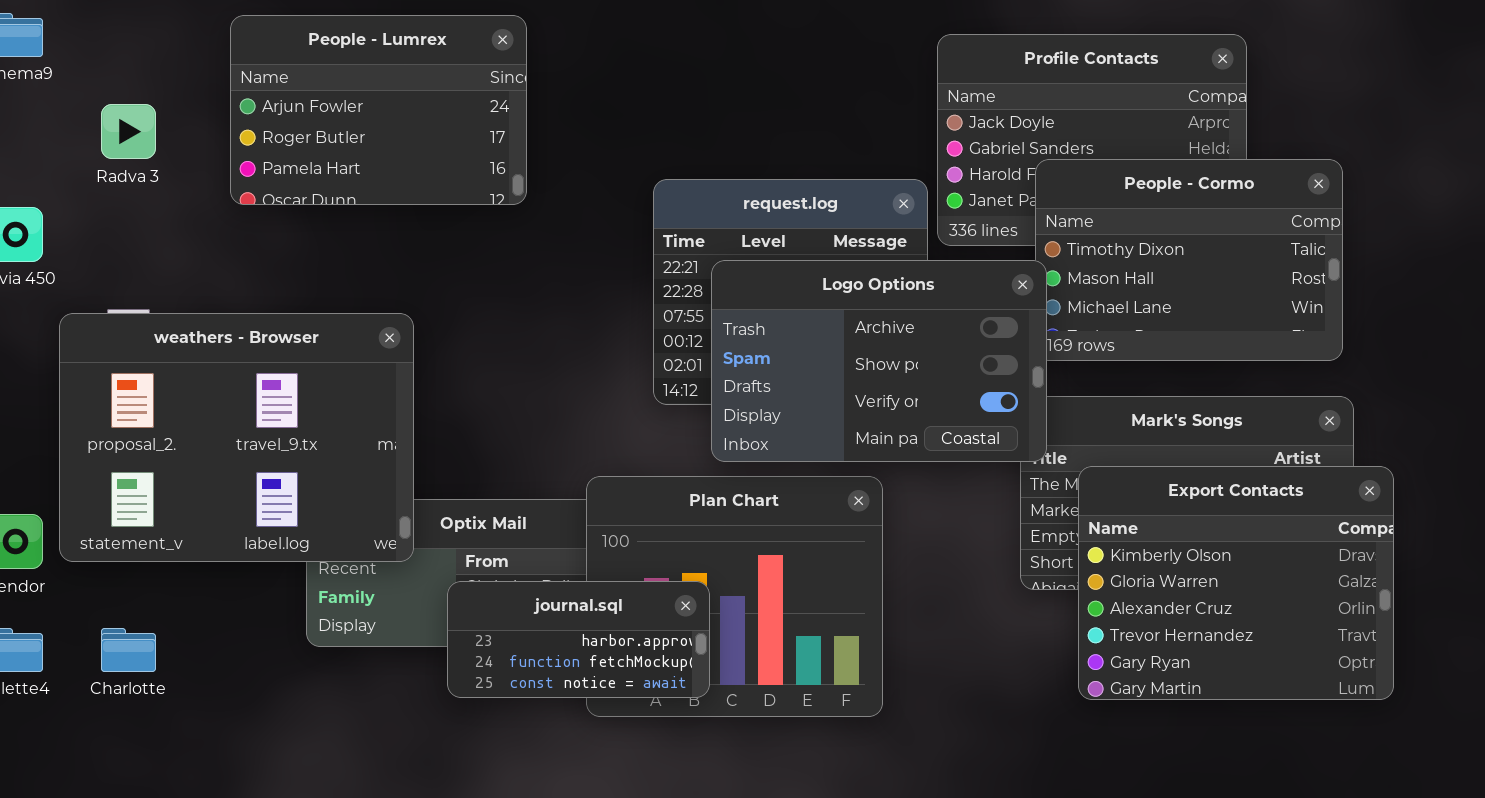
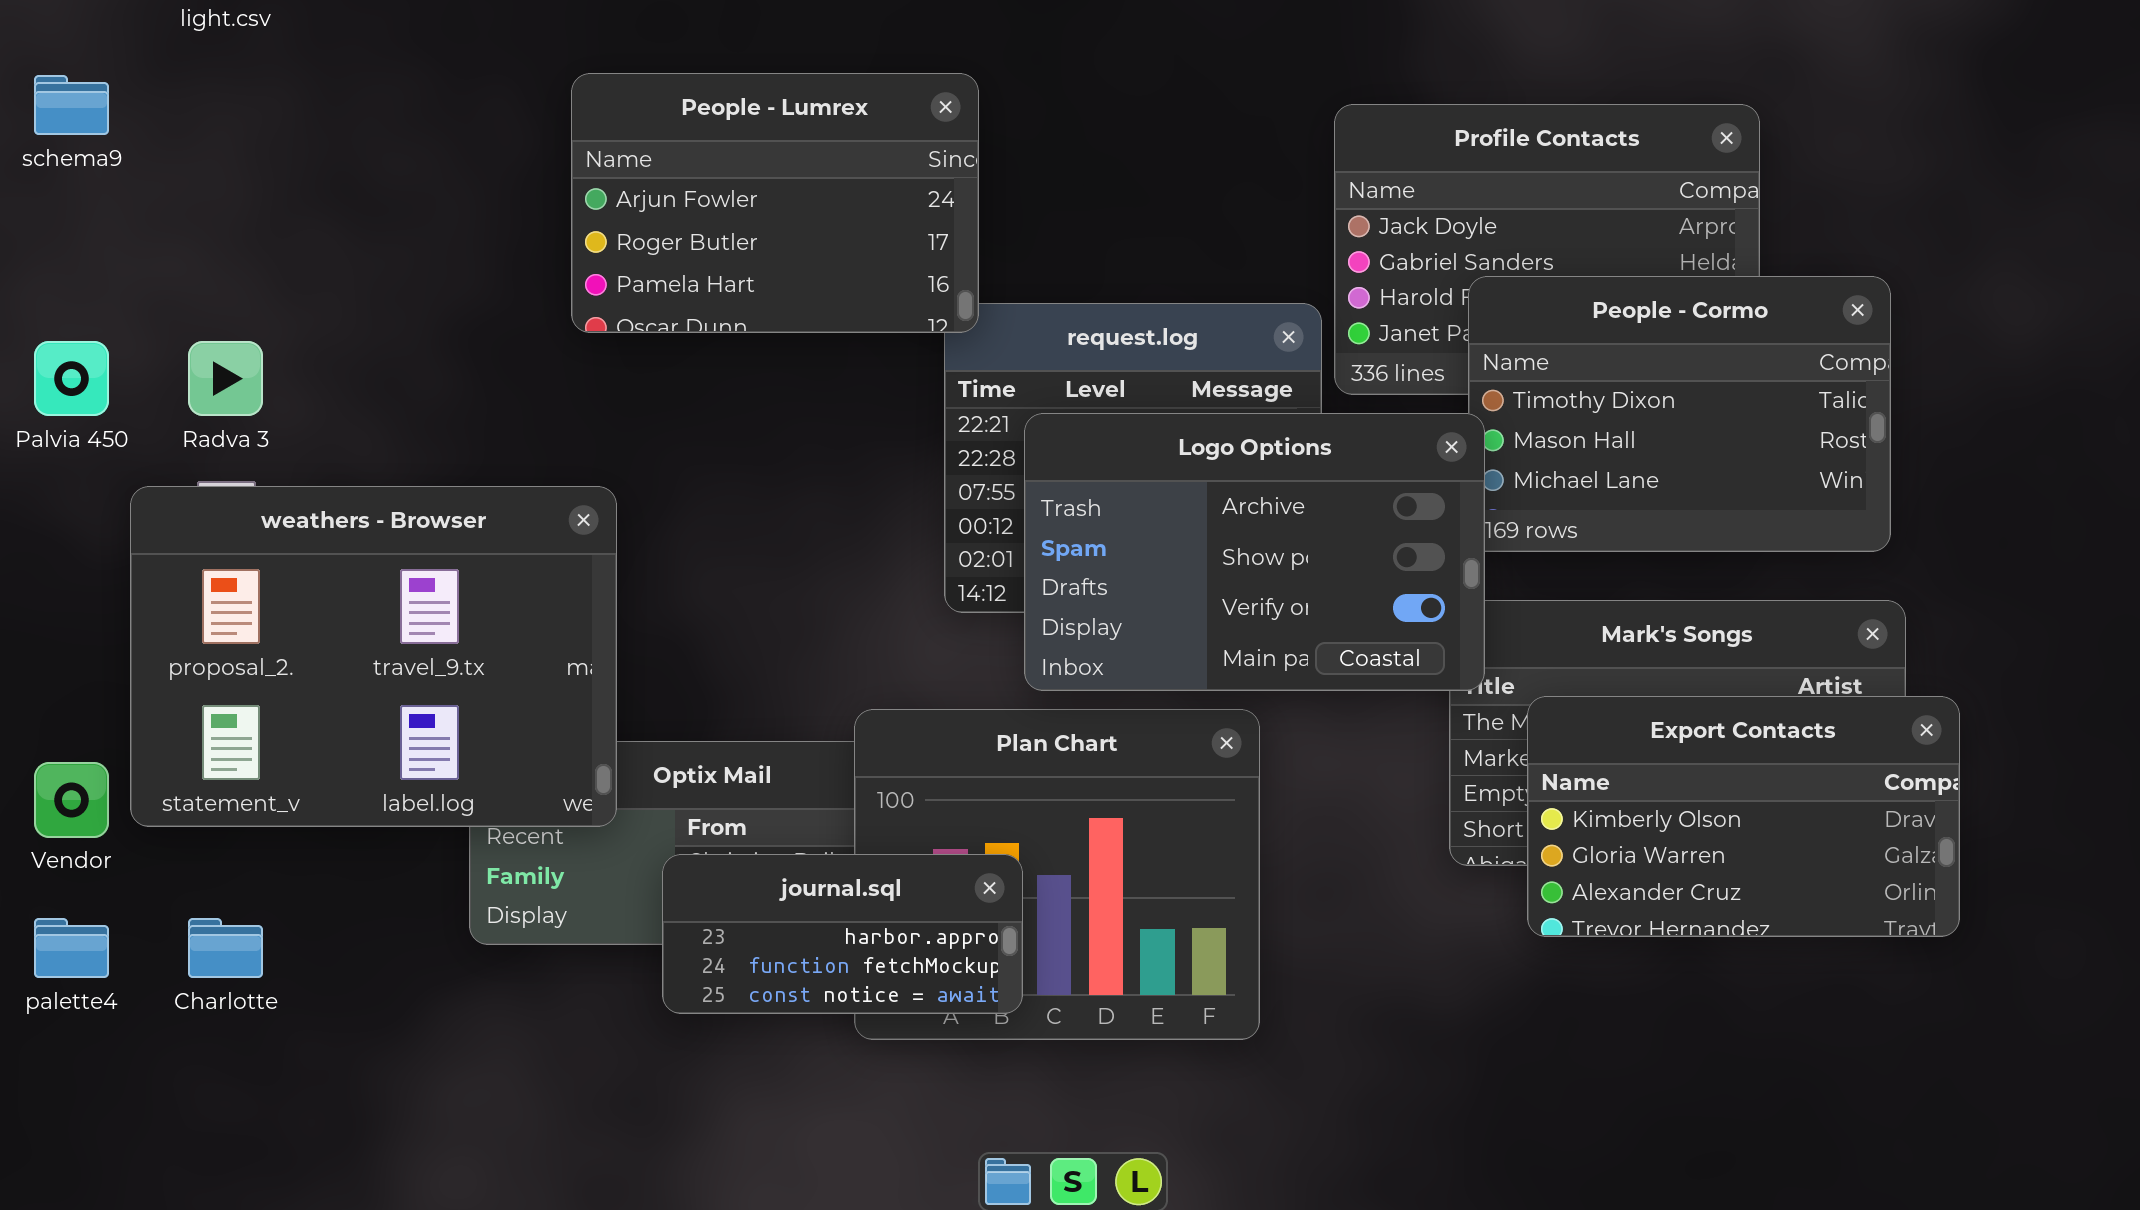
People - Lumrex: [230,15,527,205] -> [571,73,979,333], moved
Radva 3: [101,104,156,159] -> [188,341,263,416], moved
Export Contacts: [1078,466,1394,700] -> [1527,696,1960,937], resized

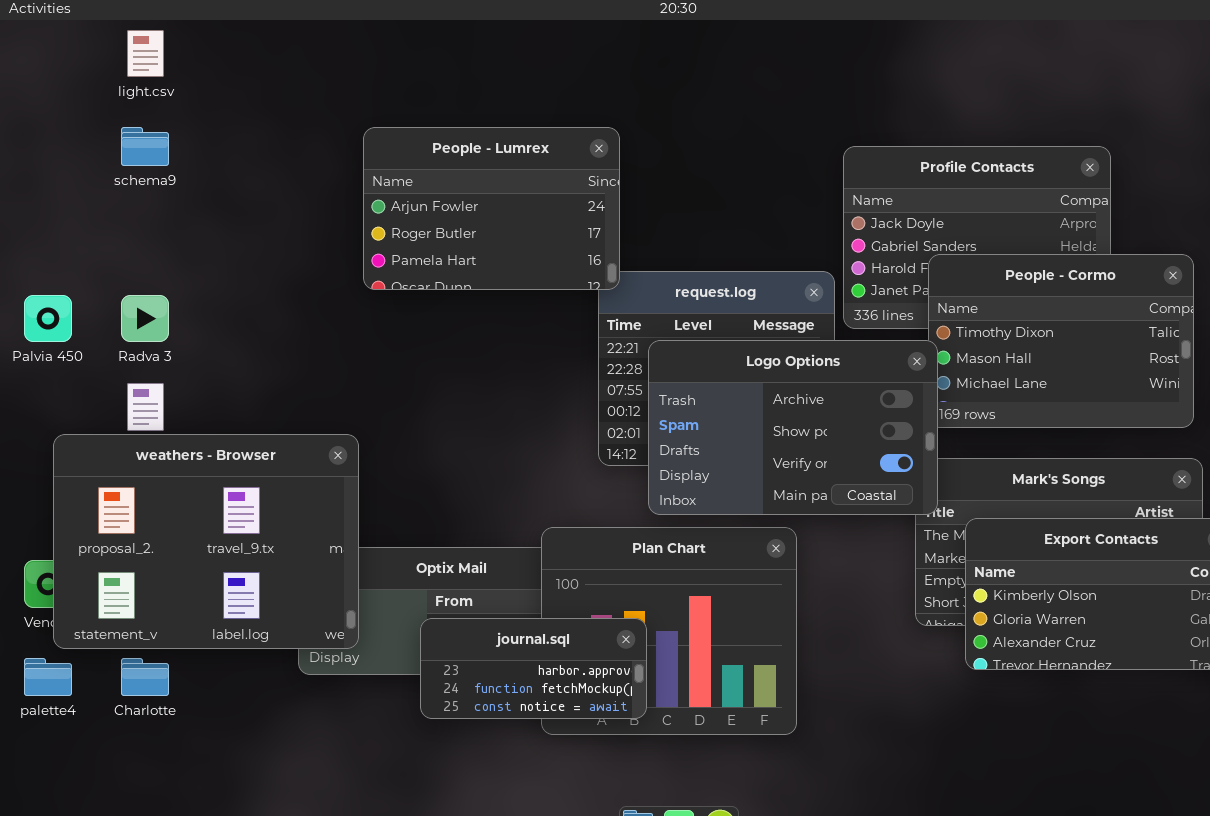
schema9: [34,75,109,135] -> [121,127,169,166], moved
weathers - Browser: [130,486,617,827] -> [53,434,359,649], moved

